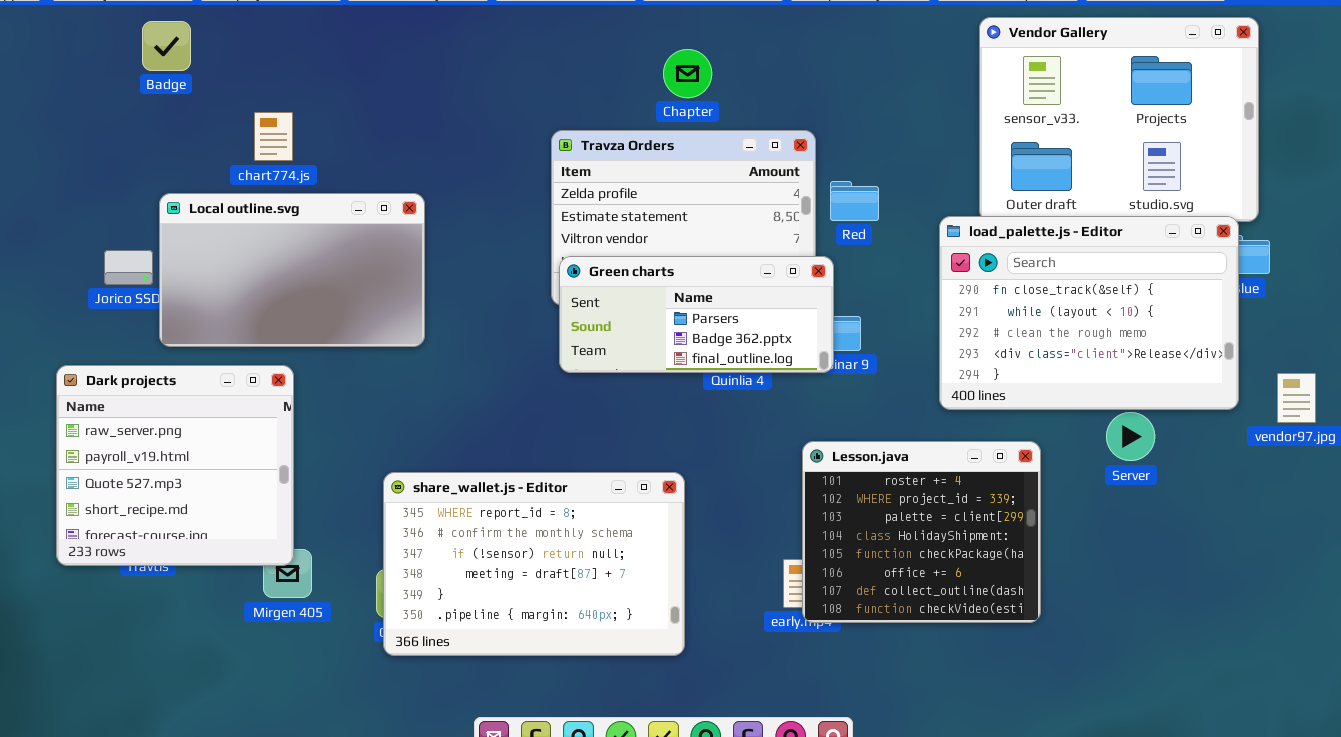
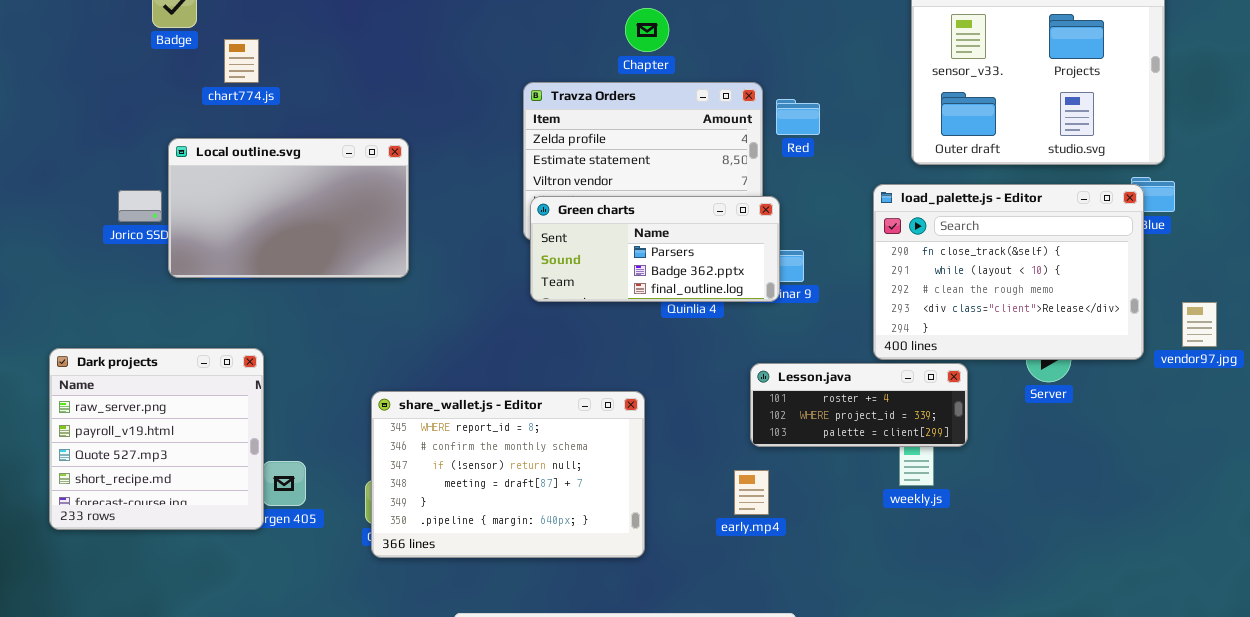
chart774.js: [254,112,293,161] -> [224,39,259,83], moved
Red: [830,181,879,221] -> [776,99,820,135], moved
load_palette.js - Editor: [939,216,1239,410] -> [873,184,1144,360], moved
Dark projects: [56,365,294,566] -> [49,348,264,530], moved
Lesson.java: [802,441,1041,623] -> [750,363,968,447], resized

